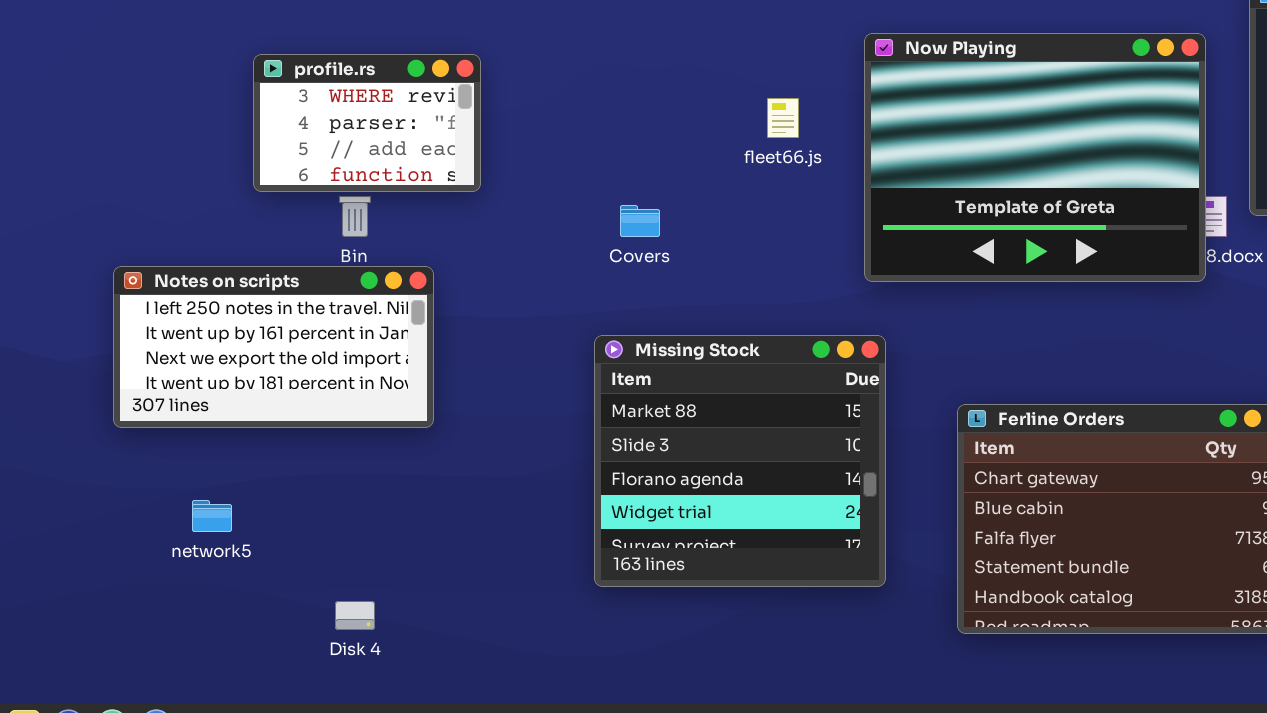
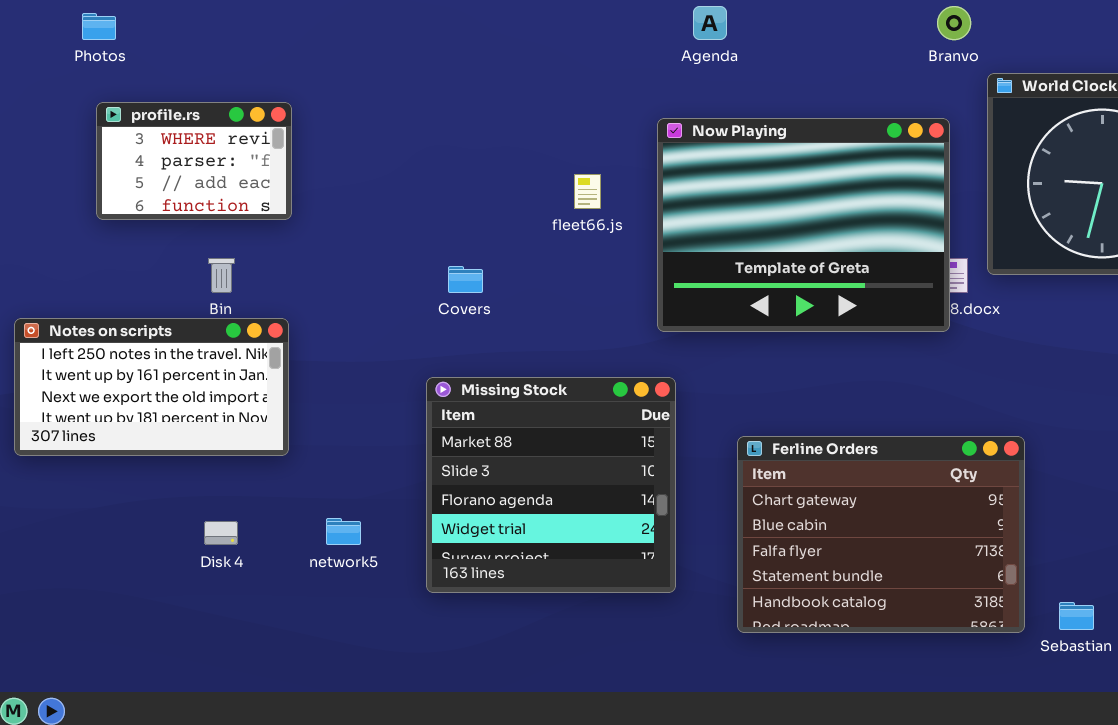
profile.rs: [253,54,481,192] -> [96,102,292,220], moved
network5: [192,500,232,532] -> [326,518,361,545], moved
Disk 4: [335,601,375,630] -> [204,521,238,545], moved

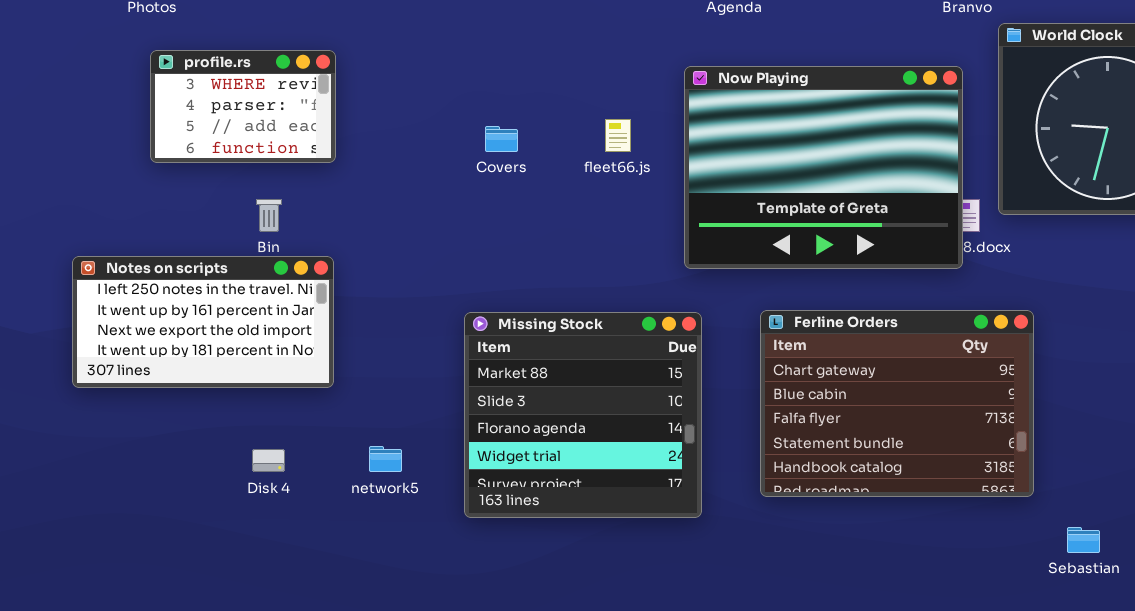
Covers: [448,266,483,293] -> [485,126,518,152], moved
Ferline Orders: [737,436,1025,633] -> [760,310,1034,497], moved

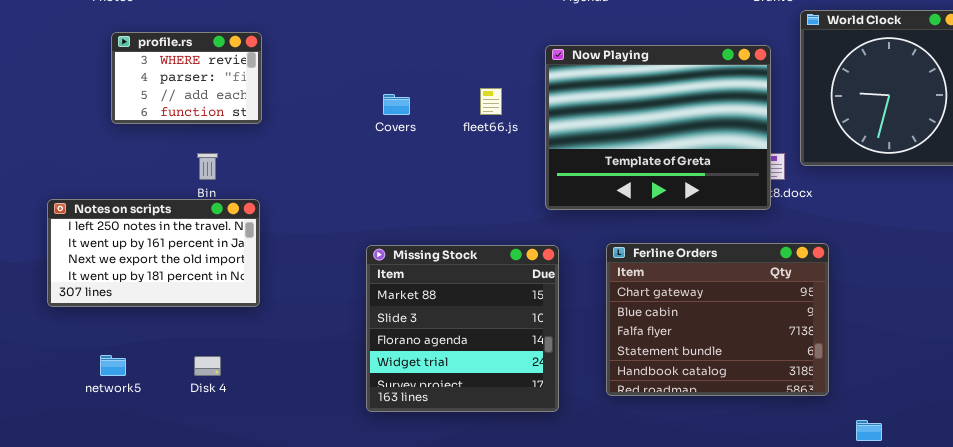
network5: [369,446,402,472] -> [100,355,126,376], moved

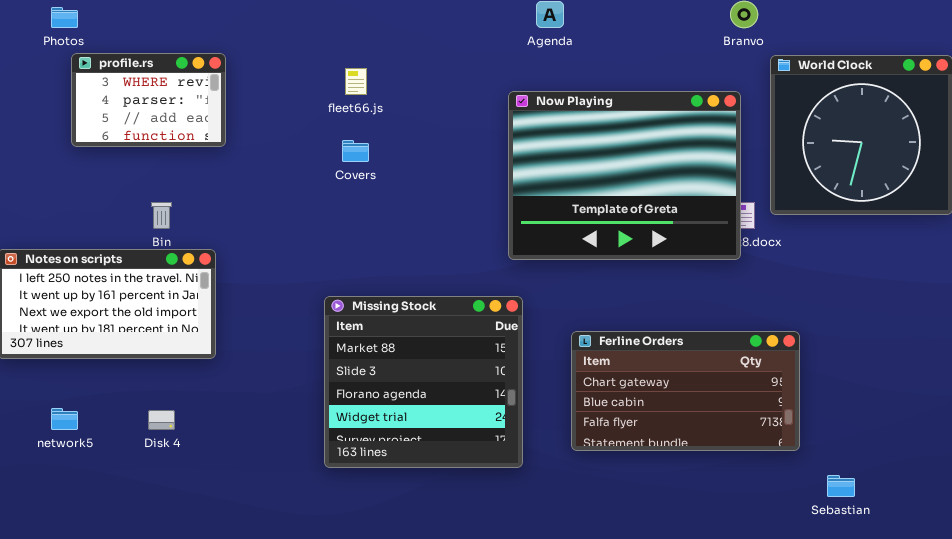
profile.rs: [111,32,262,124] -> [71,53,226,147], moved
fleet66.js: [480,88,502,115] -> [345,68,367,95], moved
Ferline Orders: [606,243,829,396] -> [571,331,800,451], resized

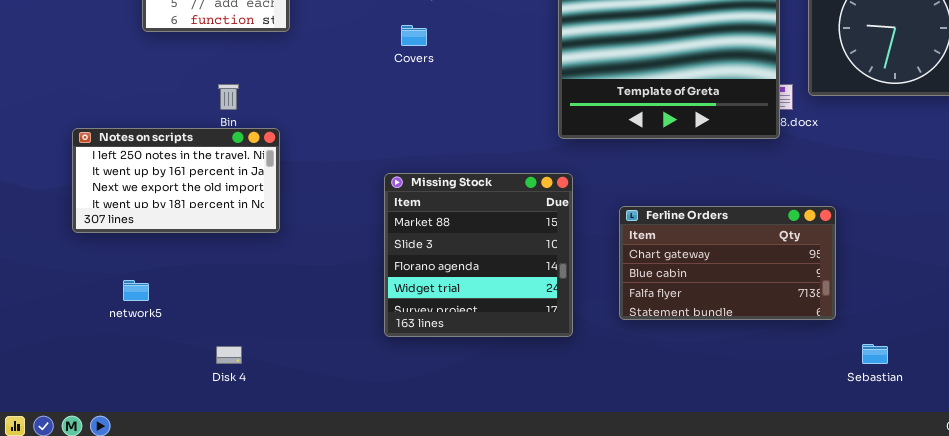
Disk 4: [148,410,175,430] -> [216,346,242,364], moved

